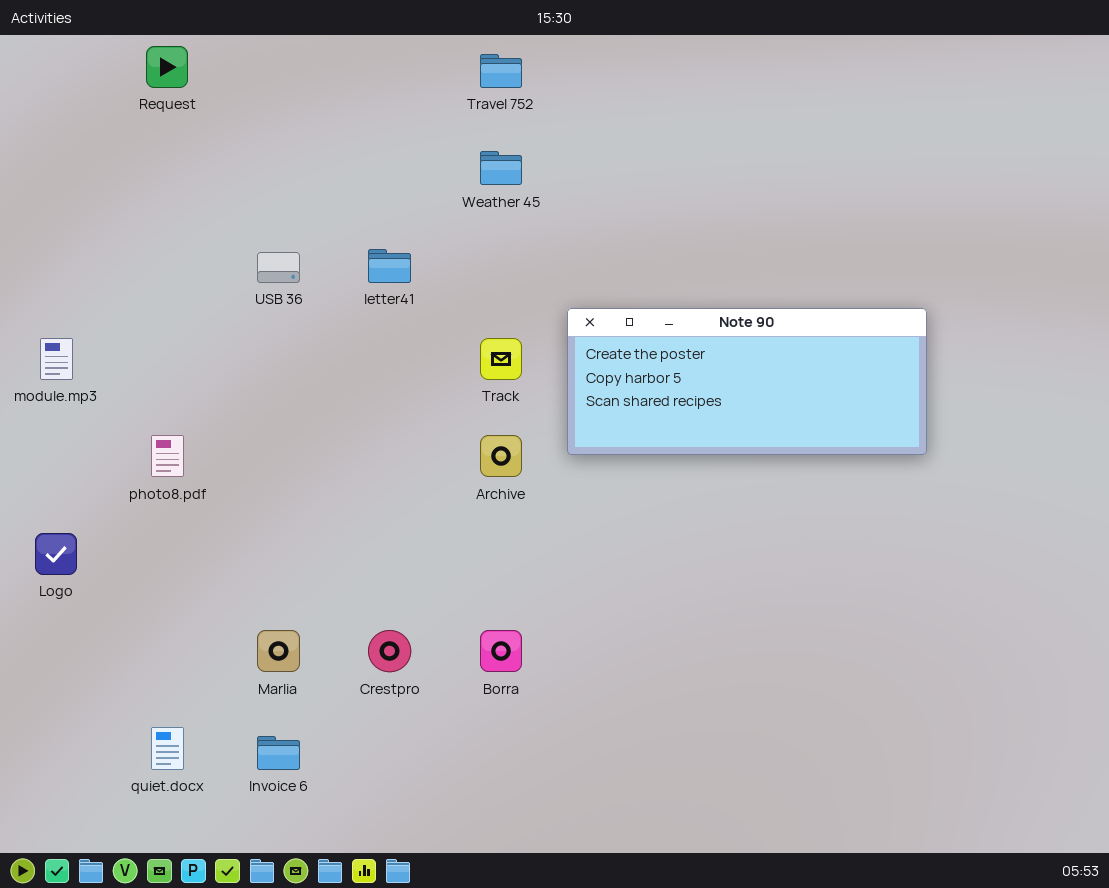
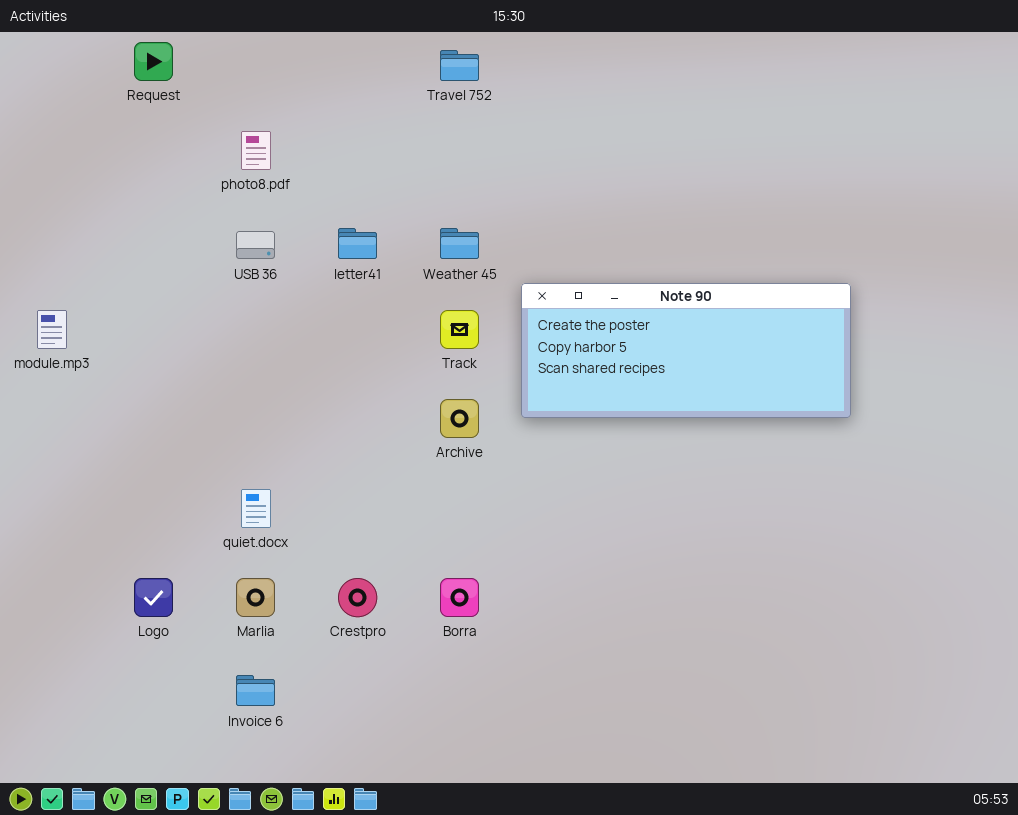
Weather 45: [480,151,522,185] -> [440,228,479,259], moved
photo8.pdf: [151,435,184,477] -> [241,131,271,170], moved
Logo: [35,533,77,575] -> [134,578,173,617], moved
quiet.docx: [151,727,184,770] -> [241,489,271,528], moved

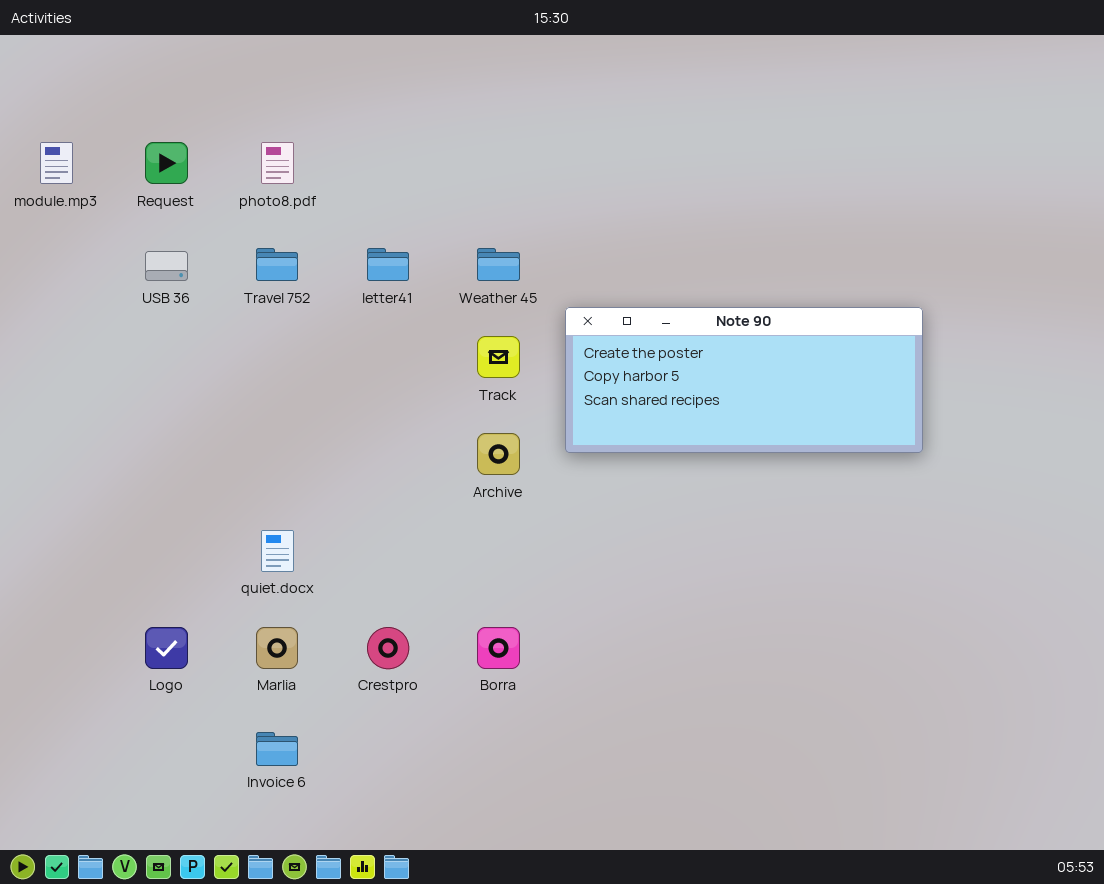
Request: [134,42,173,81] -> [145,142,188,184], moved
Travel 752: [440,50,479,81] -> [256,248,298,281], moved
USB 36: [236,231,275,259] -> [145,251,188,281], moved
module.mp3: [37,310,67,349] -> [40,142,73,184], moved

